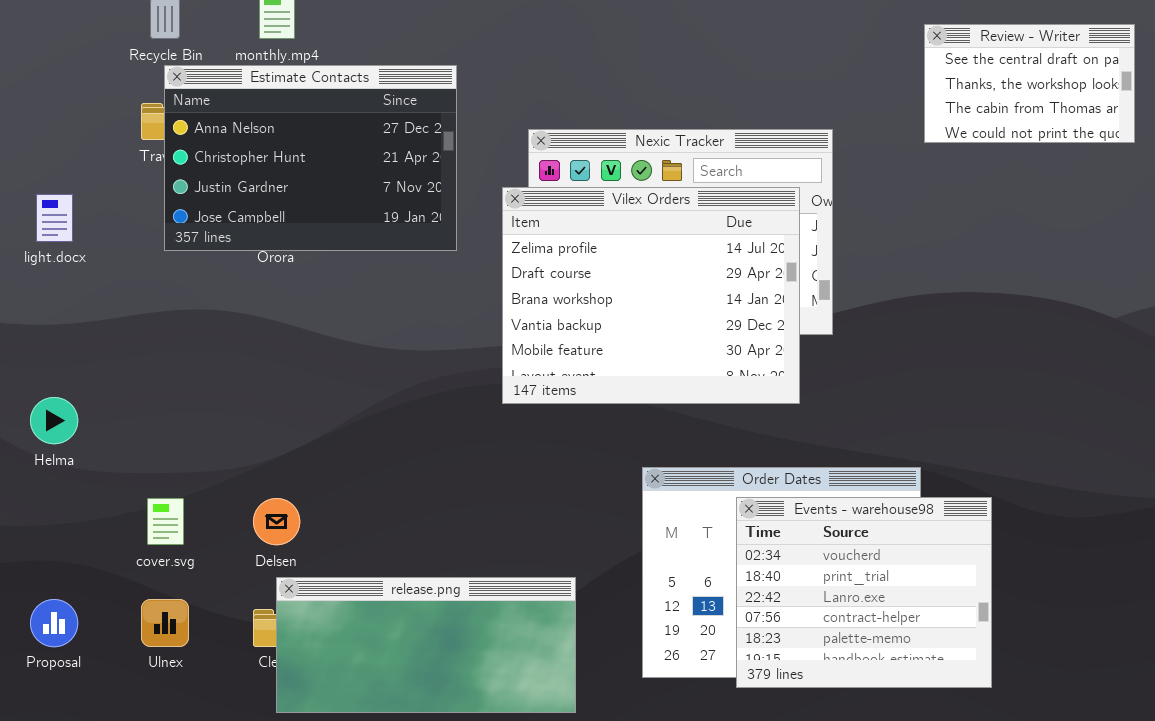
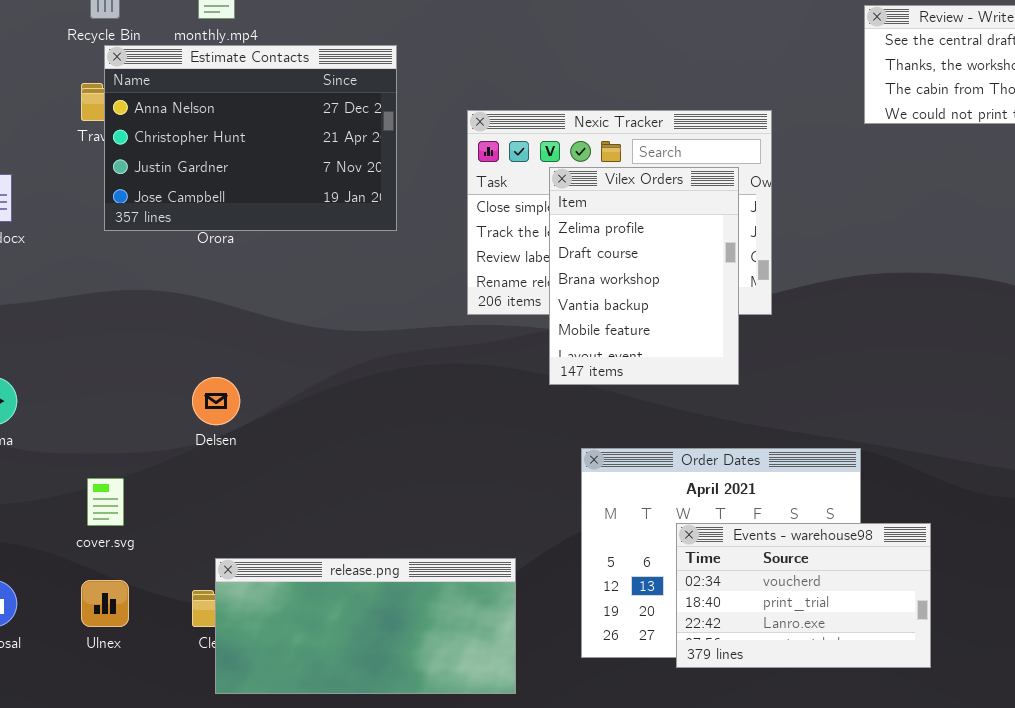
Vilex Orders: [502,187,800,404] -> [549,167,739,385], resized
Events - warehouse98: [736,497,992,688] -> [676,523,931,668], resized
Delsen: [253,498,300,545] -> [192,377,240,425], moved

